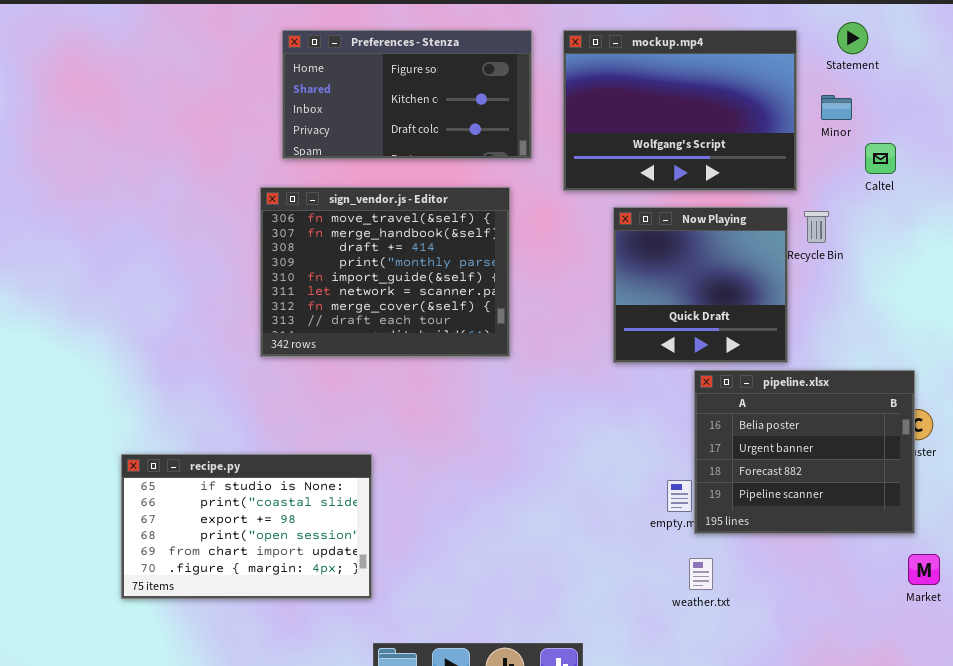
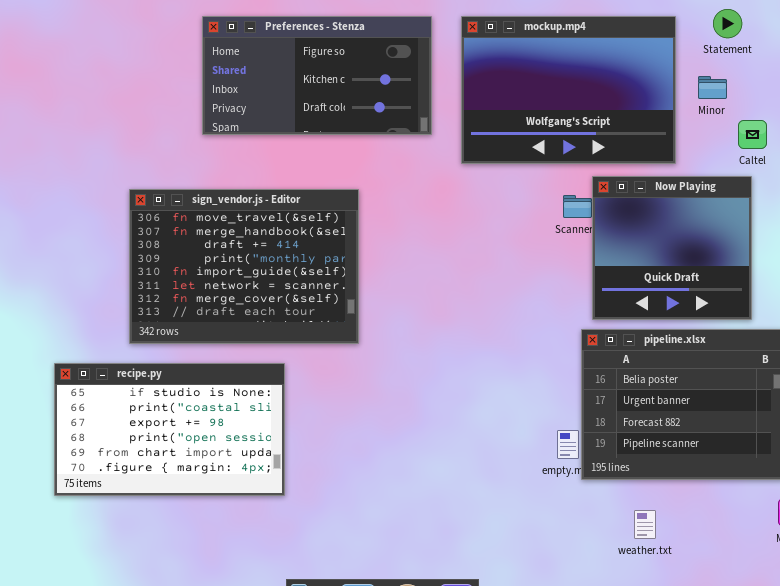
sign_vendor.js - Editor: [260,187,510,357] -> [129,189,359,344], moved
Now Playing: [613,207,788,363] -> [592,176,752,320], moved
recipe.py: [121,454,372,599] -> [54,363,285,496], moved
weather.txt: [689,558,713,590] -> [634,510,656,539], moved

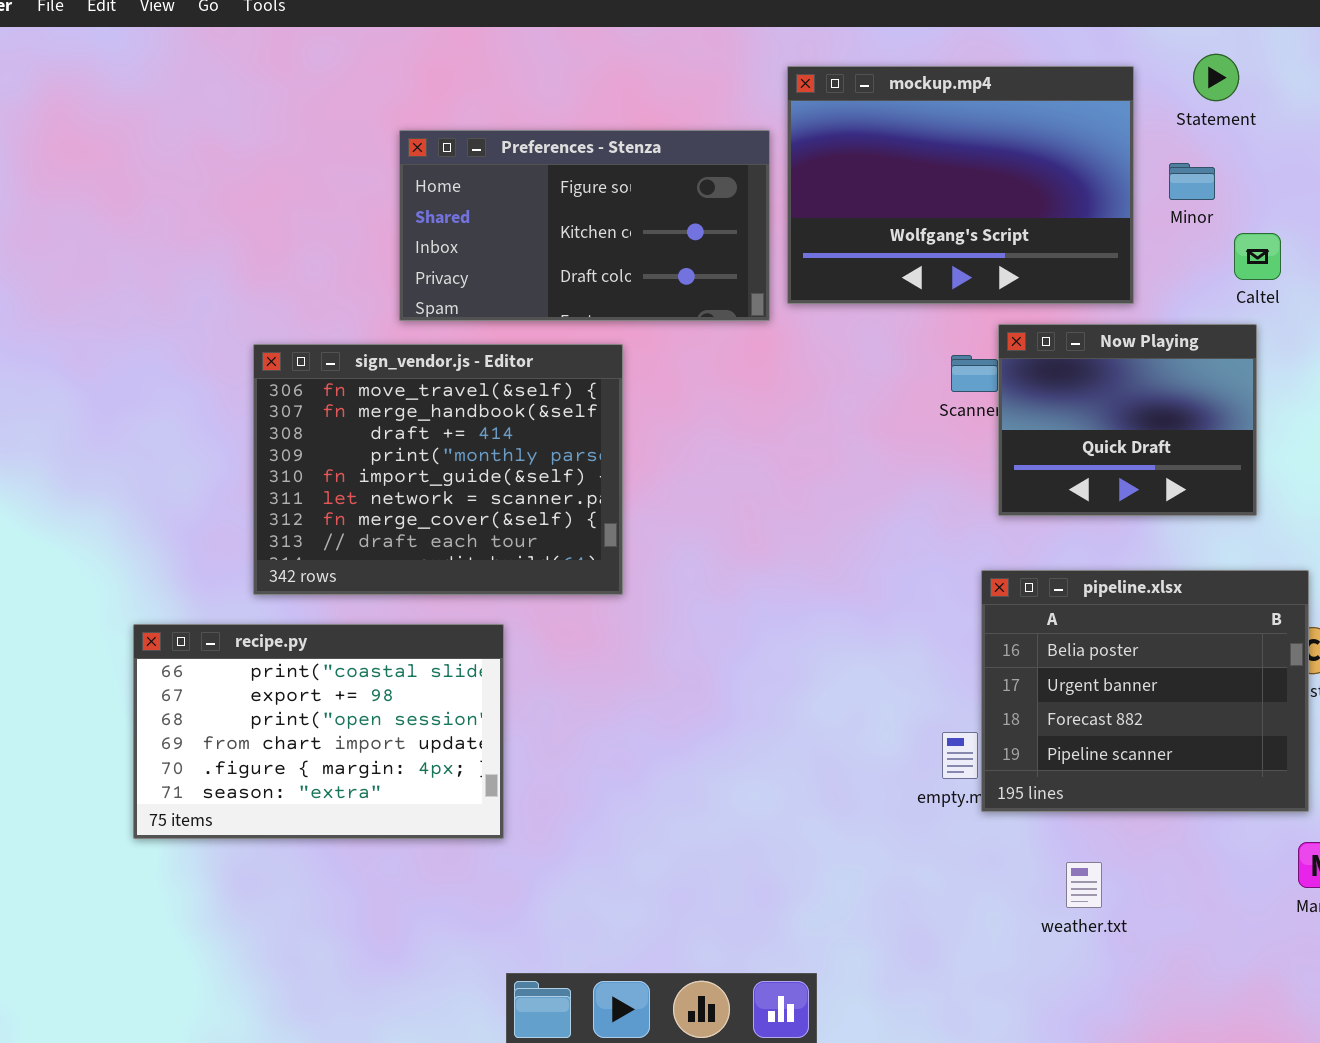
Preferences - Stenza: [202,16,432,135] -> [399,130,770,321], moved
Now Playing: [592,176,752,320] -> [998,324,1257,516], resized
recipe.py: [54,363,285,496] -> [133,624,504,839], scrolled down 1 row

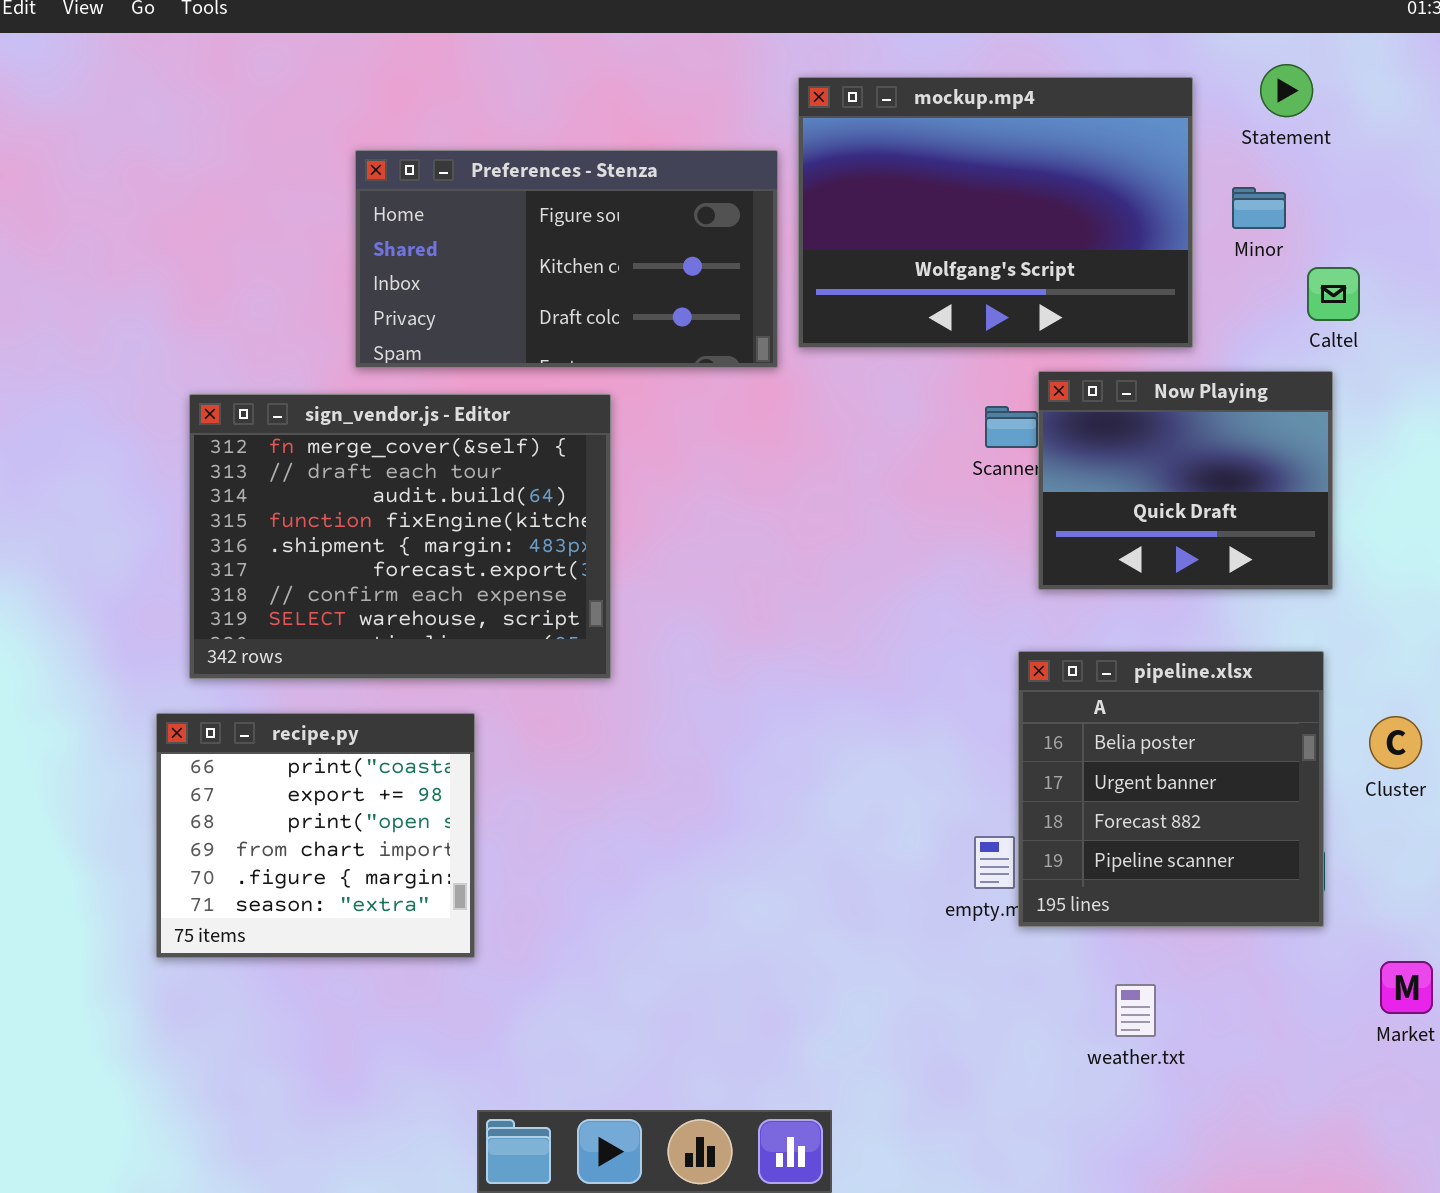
sign_vendor.js - Editor: [253,344,623,595] -> [189,394,611,679], scrolled down 6 rows
pipeline.xlsx: [981,570,1309,812] -> [1018,651,1324,927], resized
recipe.py: [133,624,504,839] -> [156,713,475,958], resized

